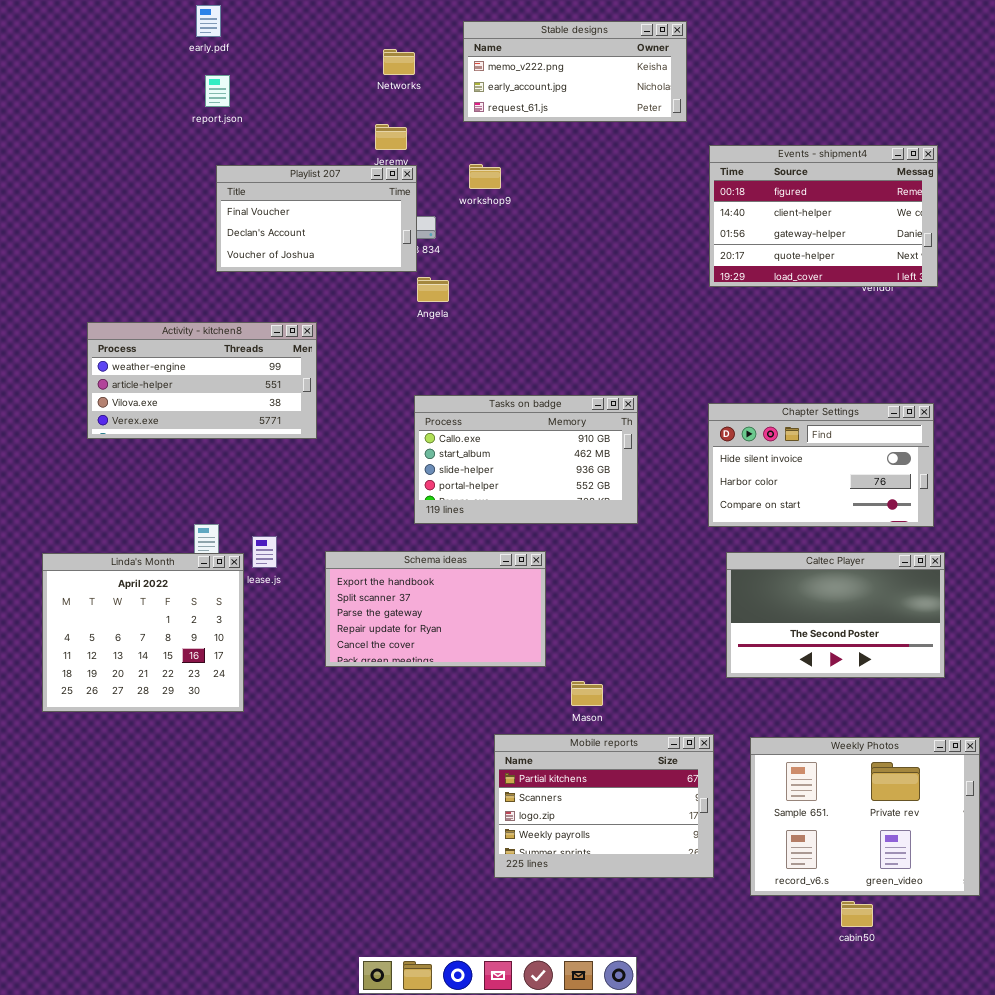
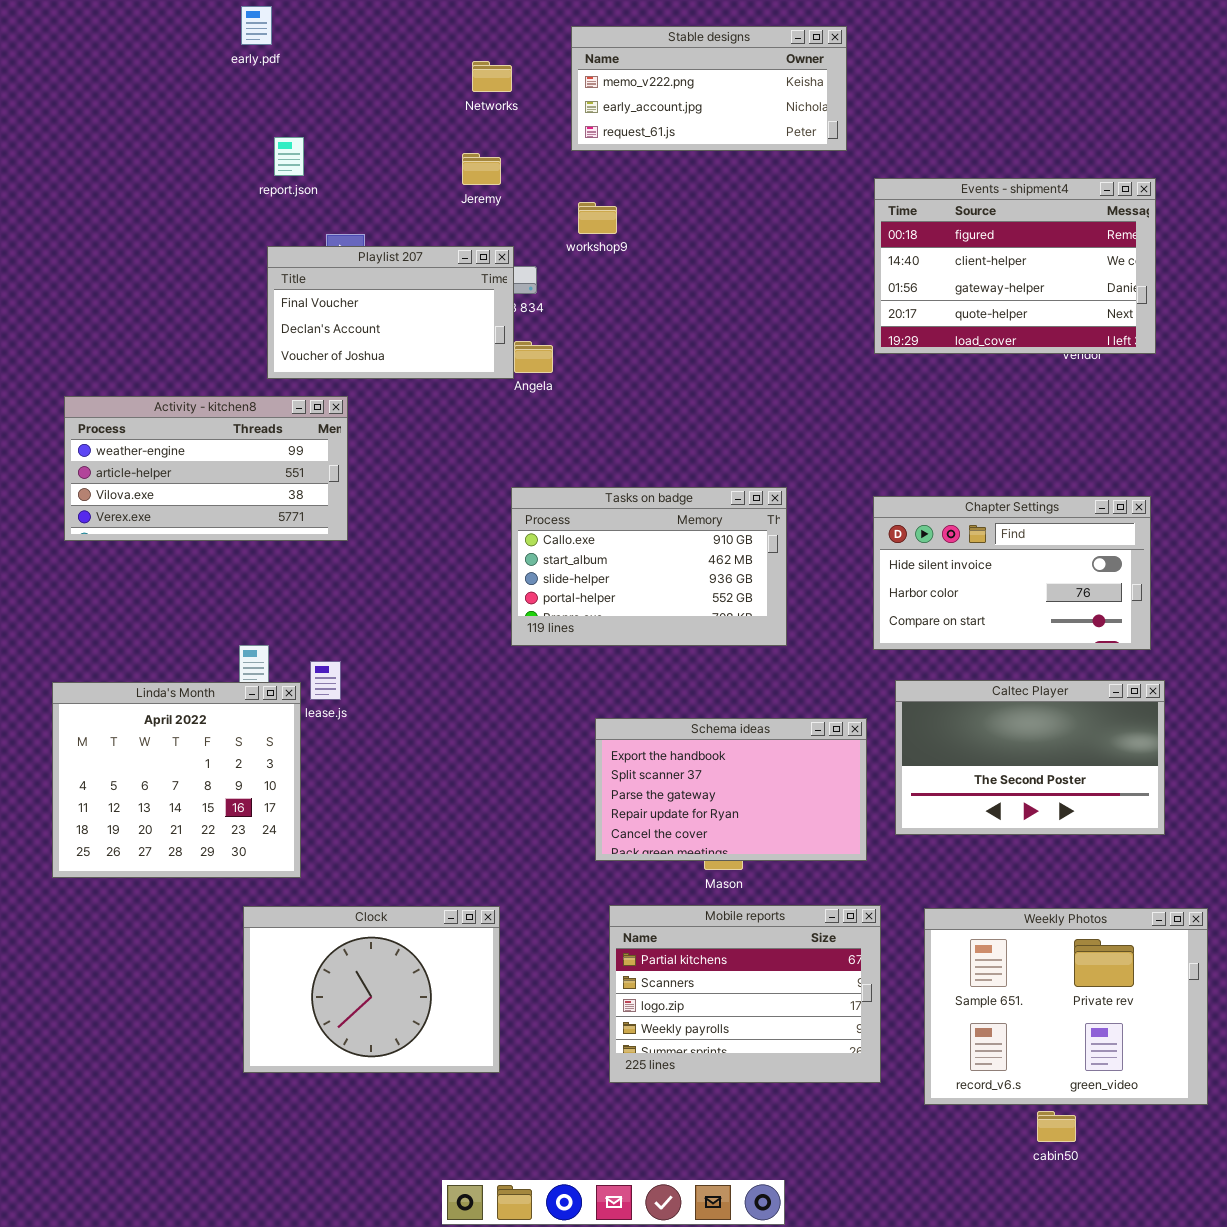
report.json: [205,75,230,107] -> [274,137,304,176], moved
Playlist 207: [216,165,417,272] -> [267,246,514,379], moved
Activity - kitchen8: [87,322,317,439] -> [64,396,348,541], moved
Schema ideas: [325,551,546,667] -> [595,718,867,861], moved
Clock: none -> [243,906,500,1073], opened

